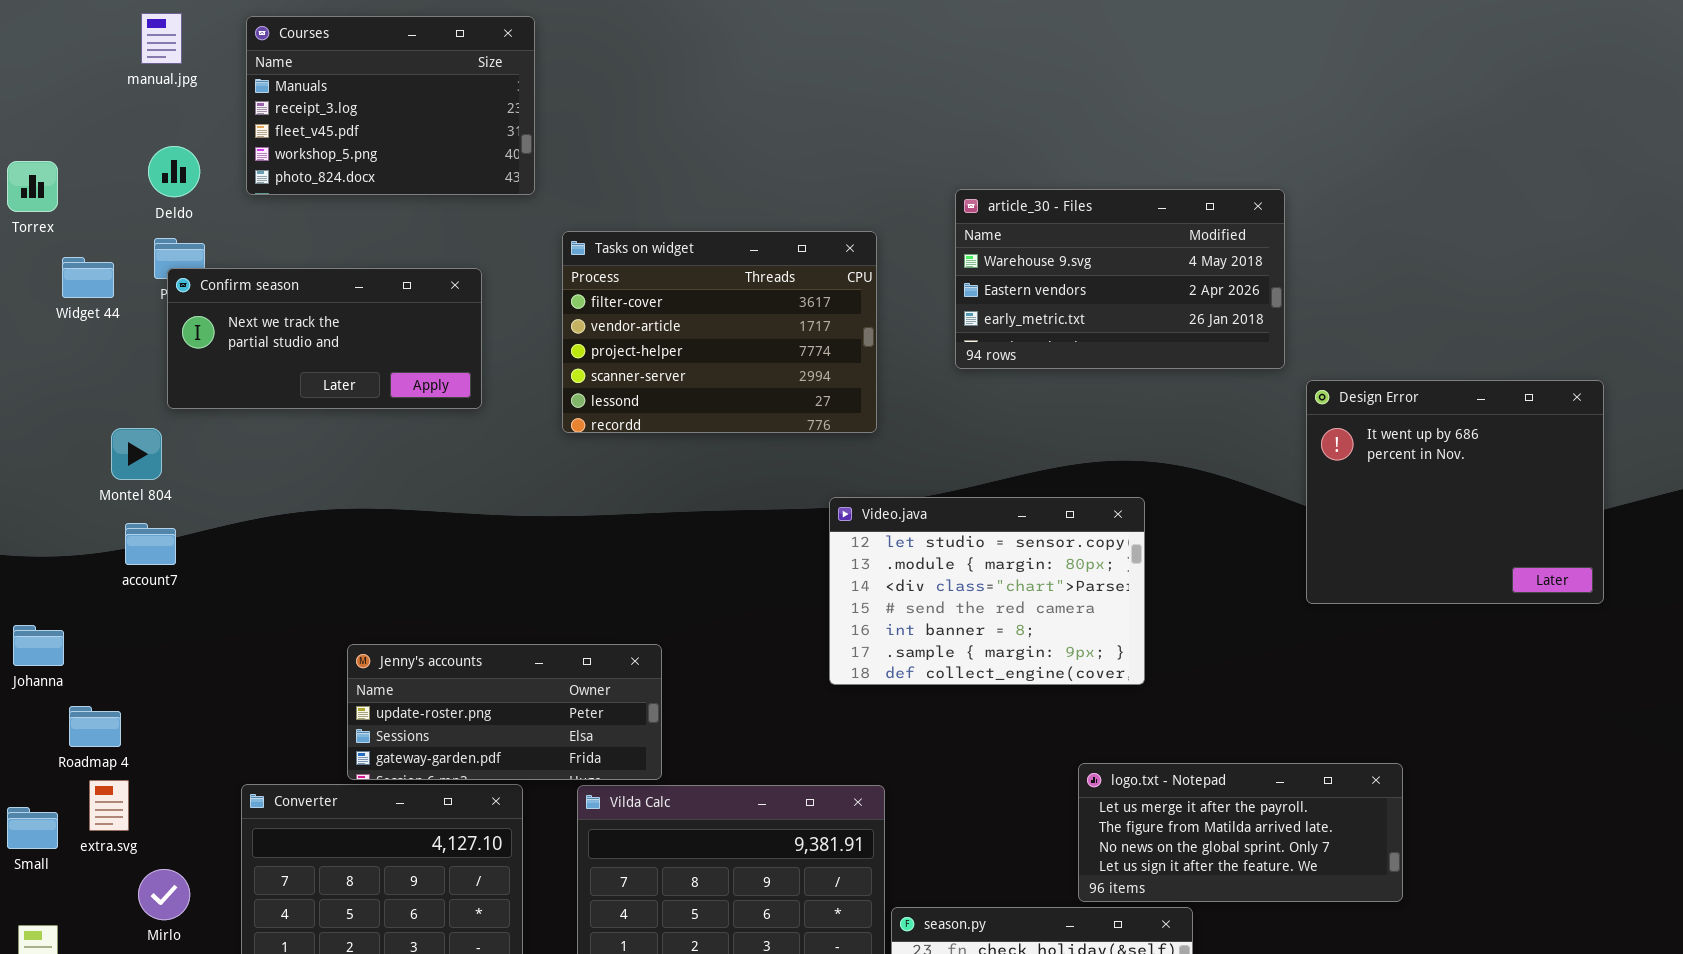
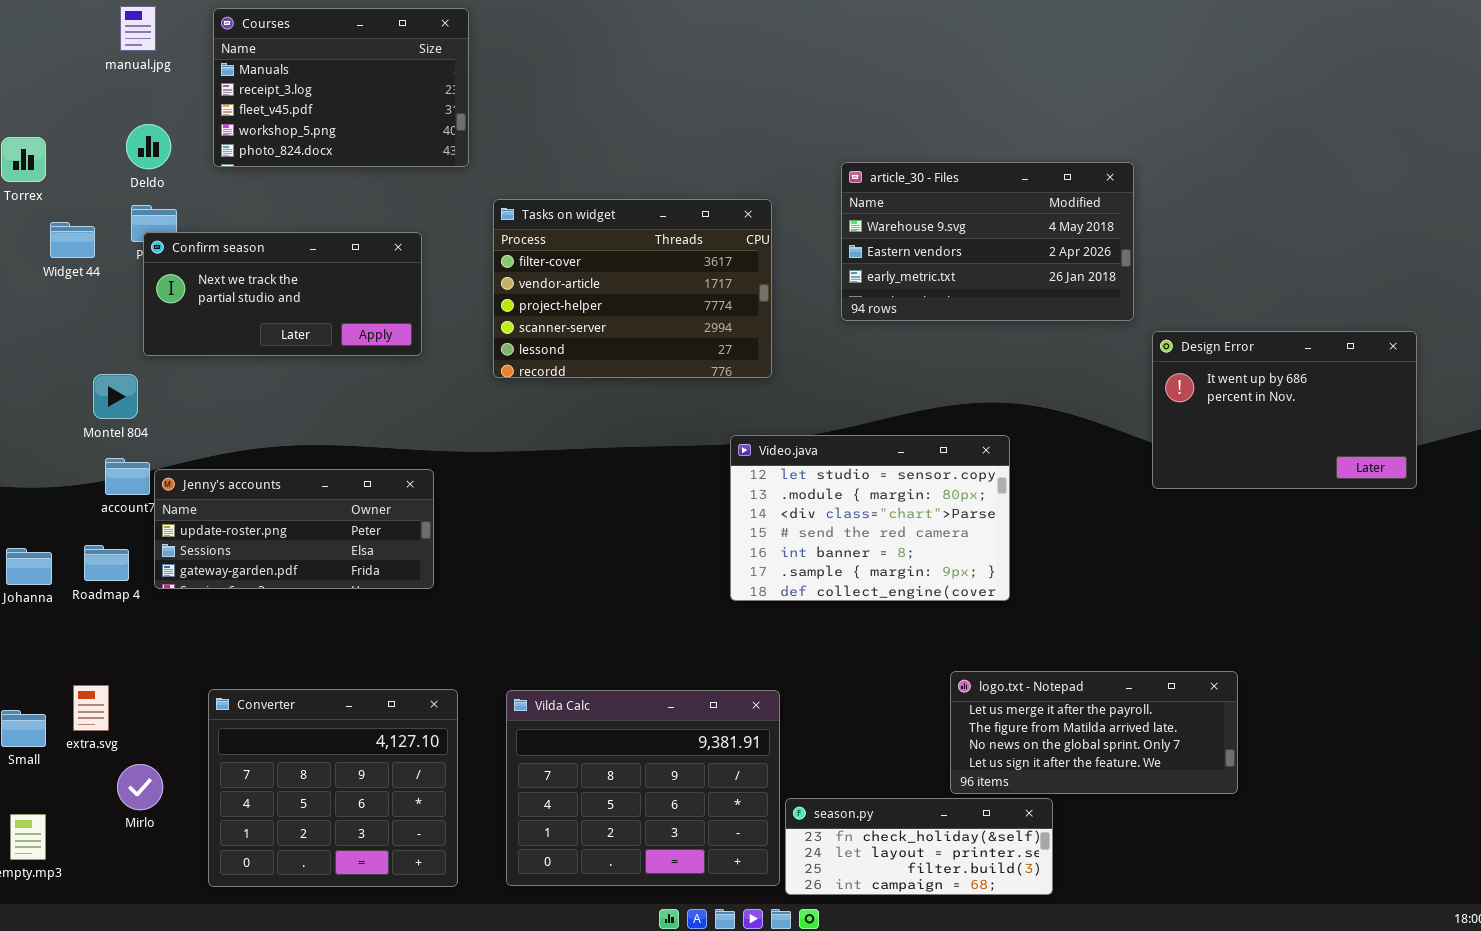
Design Error: [1306,380,1604,604] -> [1152,331,1417,489], resized
Jenny's accounts: [347,644,662,780] -> [154,469,434,589], moved
Roadmap 4: [69,706,121,747] -> [84,545,129,581], moved

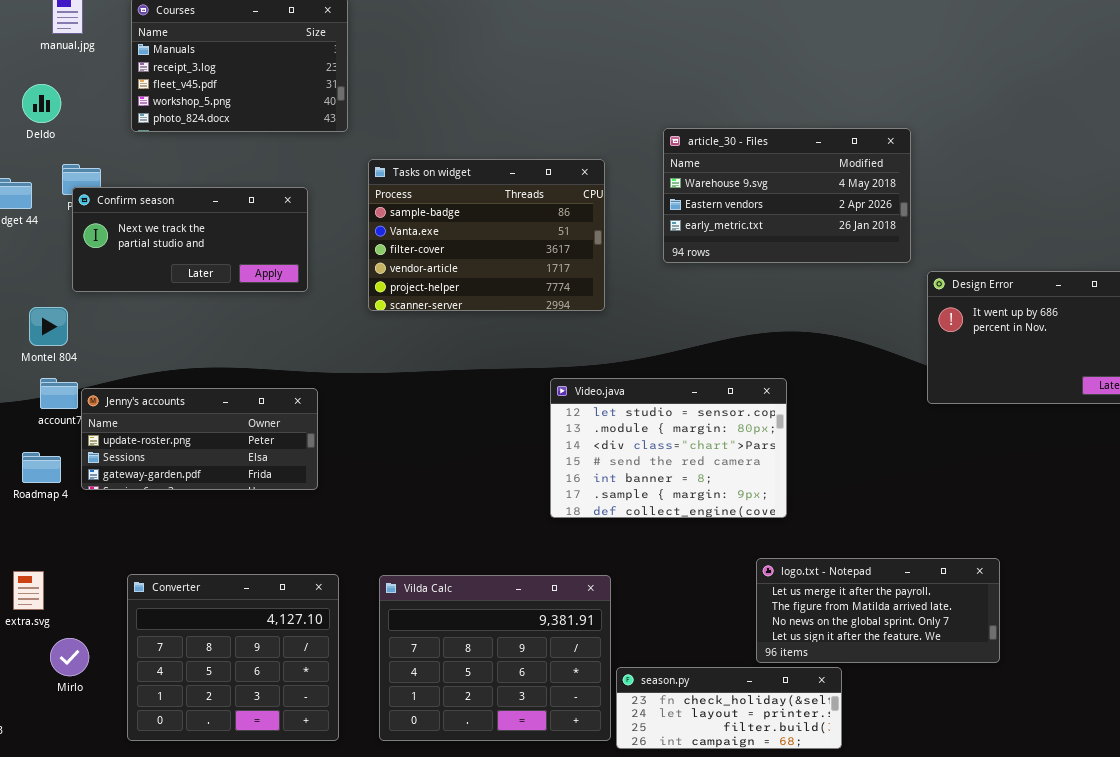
Deldo: [126,124,171,169] -> [22,84,61,123], moved
Tasks on widget: [493,199,772,378] -> [368,159,605,311], scrolled up 2 rows
Video.java: [730,435,1010,601] -> [550,378,787,518], moved

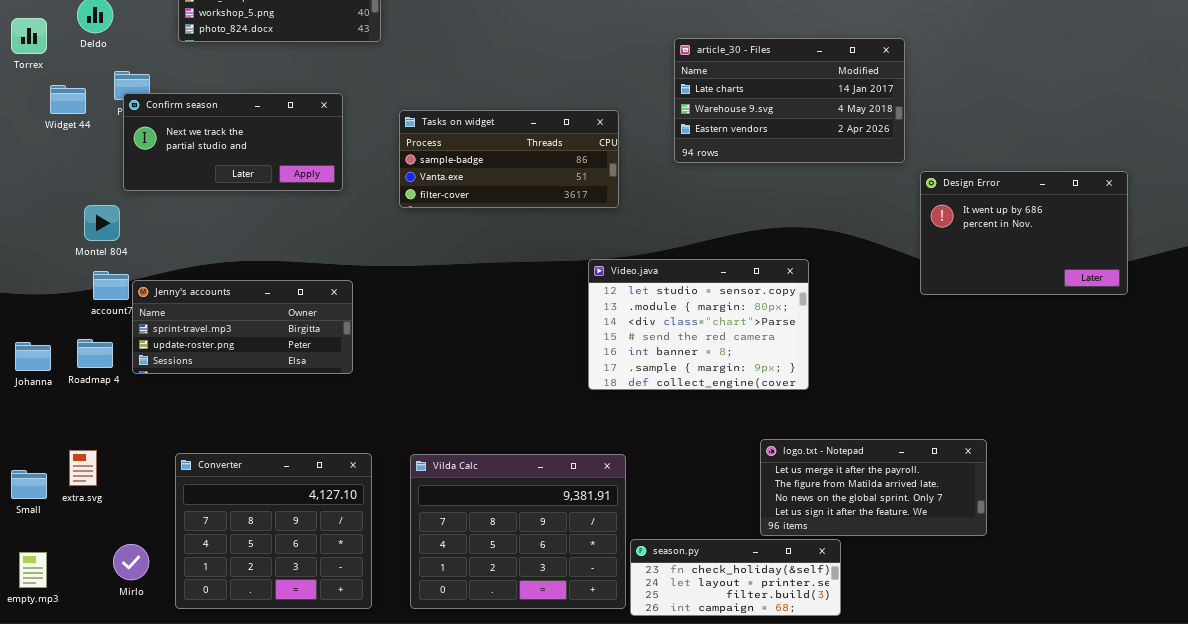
article_30 - Files: [663,128,911,263] -> [674,38,905,163], scrolled up 1 row
Tasks on widget: [368,159,605,311] -> [399,110,619,208], resized
Video.java: [550,378,787,518] -> [588,259,809,390], moved
Jenny's accounts: [81,388,318,490] -> [132,280,353,374], scrolled up 1 row
Mirlo: [50,638,89,676] -> [113,544,149,580], moved

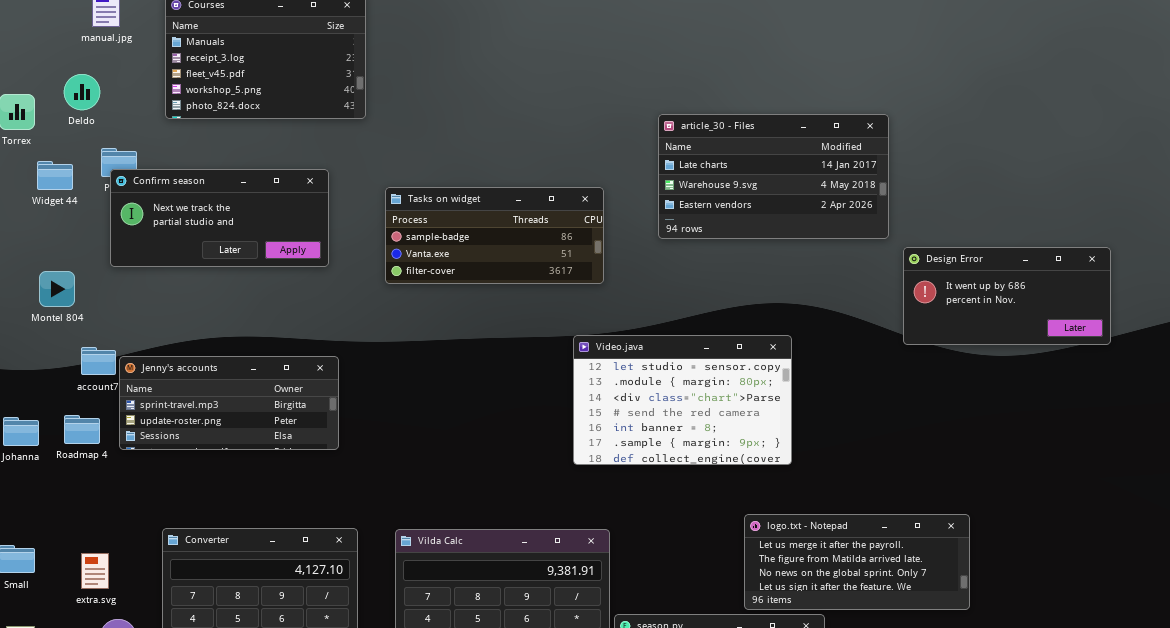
Design Error: [920,171,1128,295] -> [903,247,1111,345], resized
Montel 804: [84,205,120,241] -> [39,271,75,307], moved
extra.svg: [69,450,97,486] -> [81,553,109,589], moved

